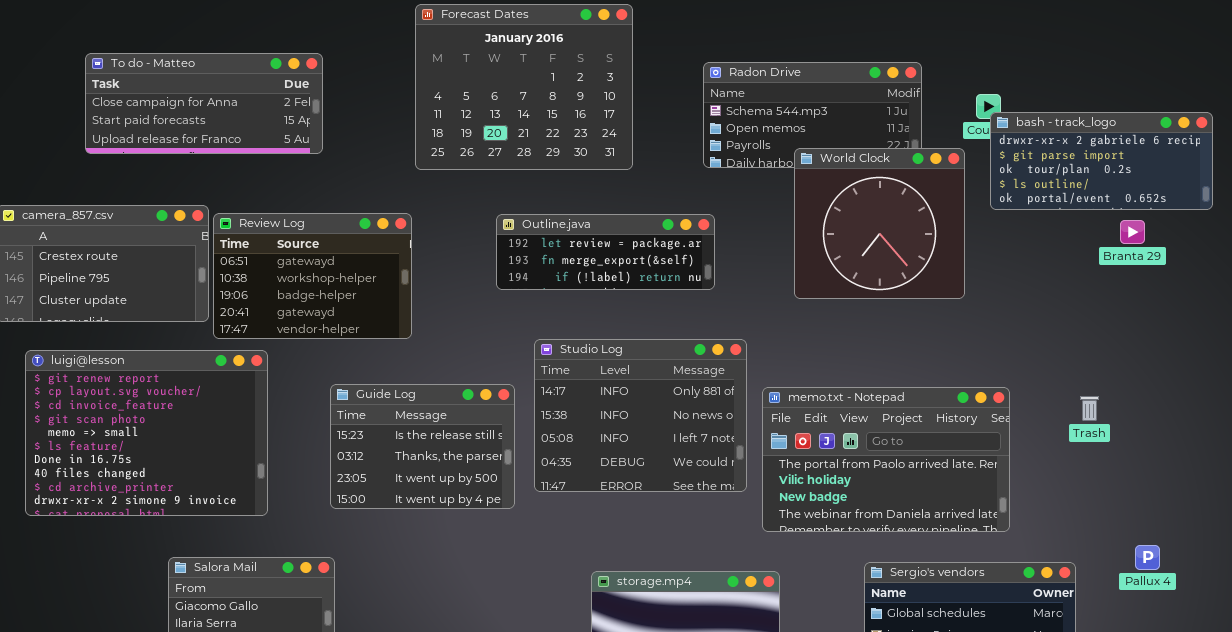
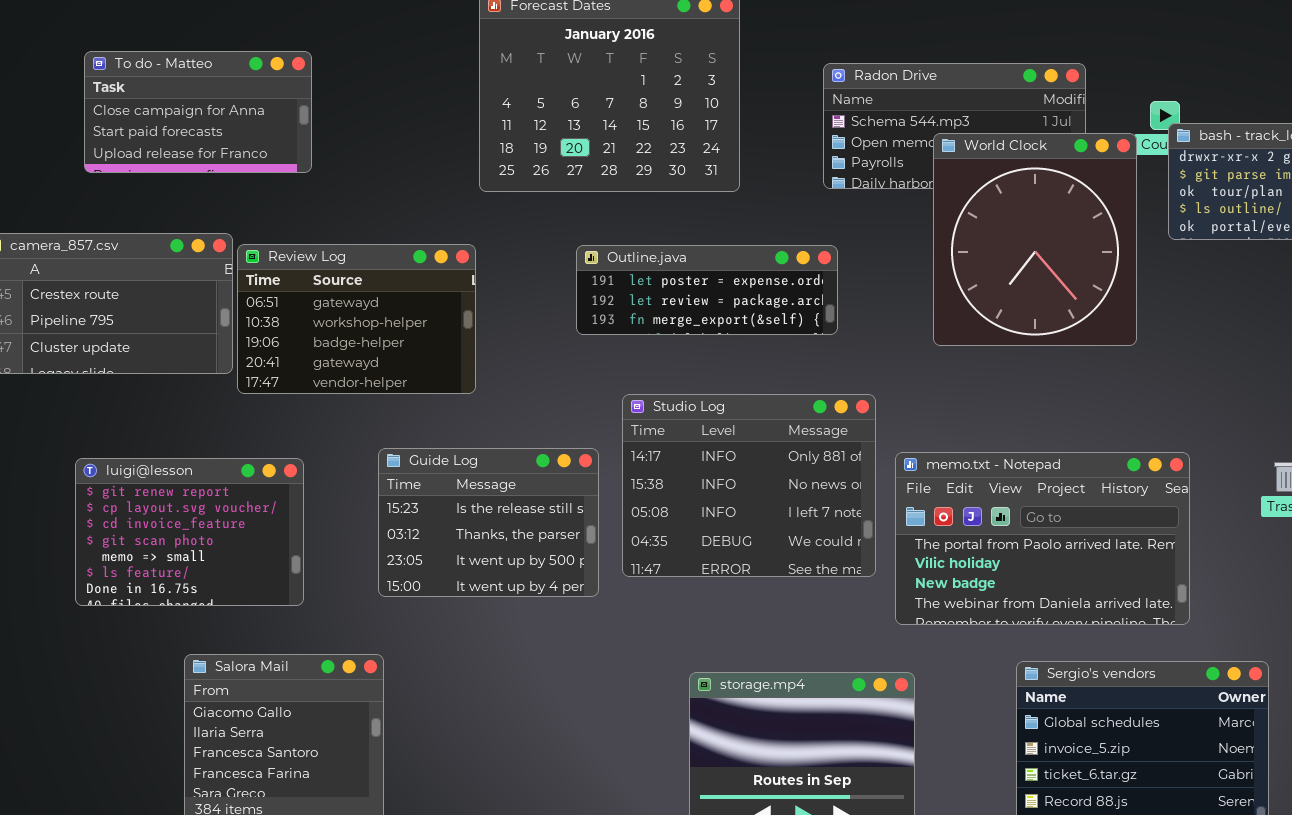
To do - Matteo: [85,53,323,154] -> [84,51,312,173], resized
World Clock: [794,148,965,299] -> [933,133,1137,346], resized
Outline.java: [496,214,715,290] -> [576,245,838,335], scrolled up 1 row
luigi@lesson: [25,350,268,516] -> [75,458,304,606], resized

